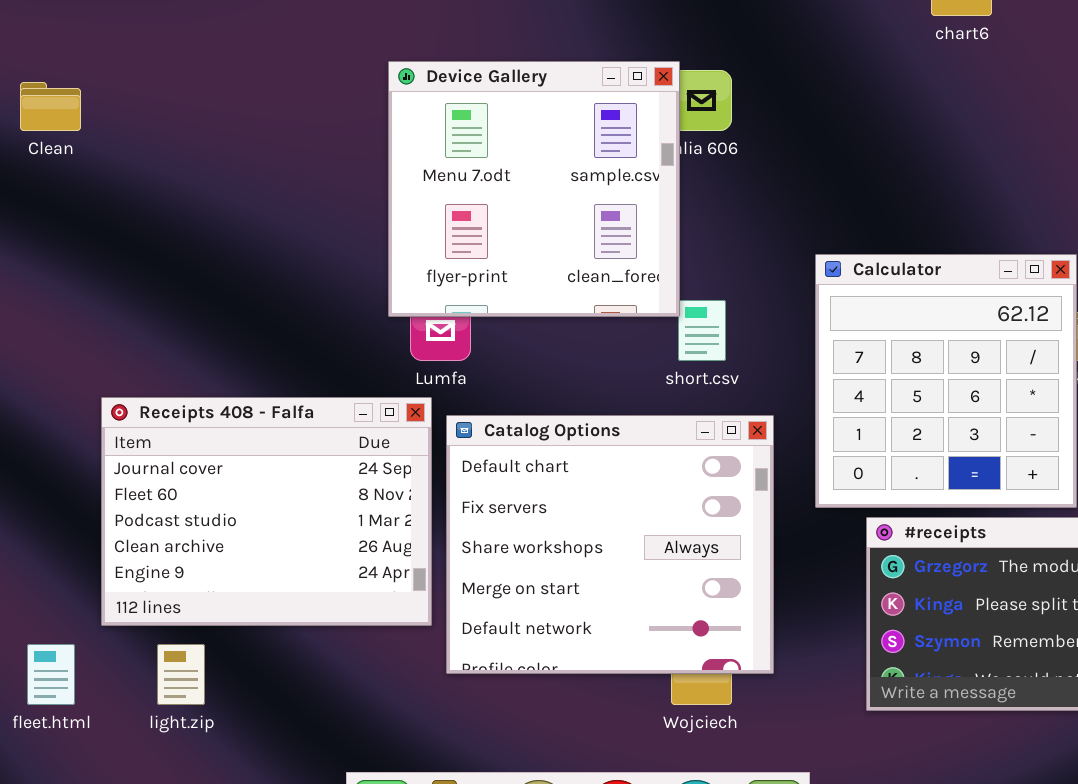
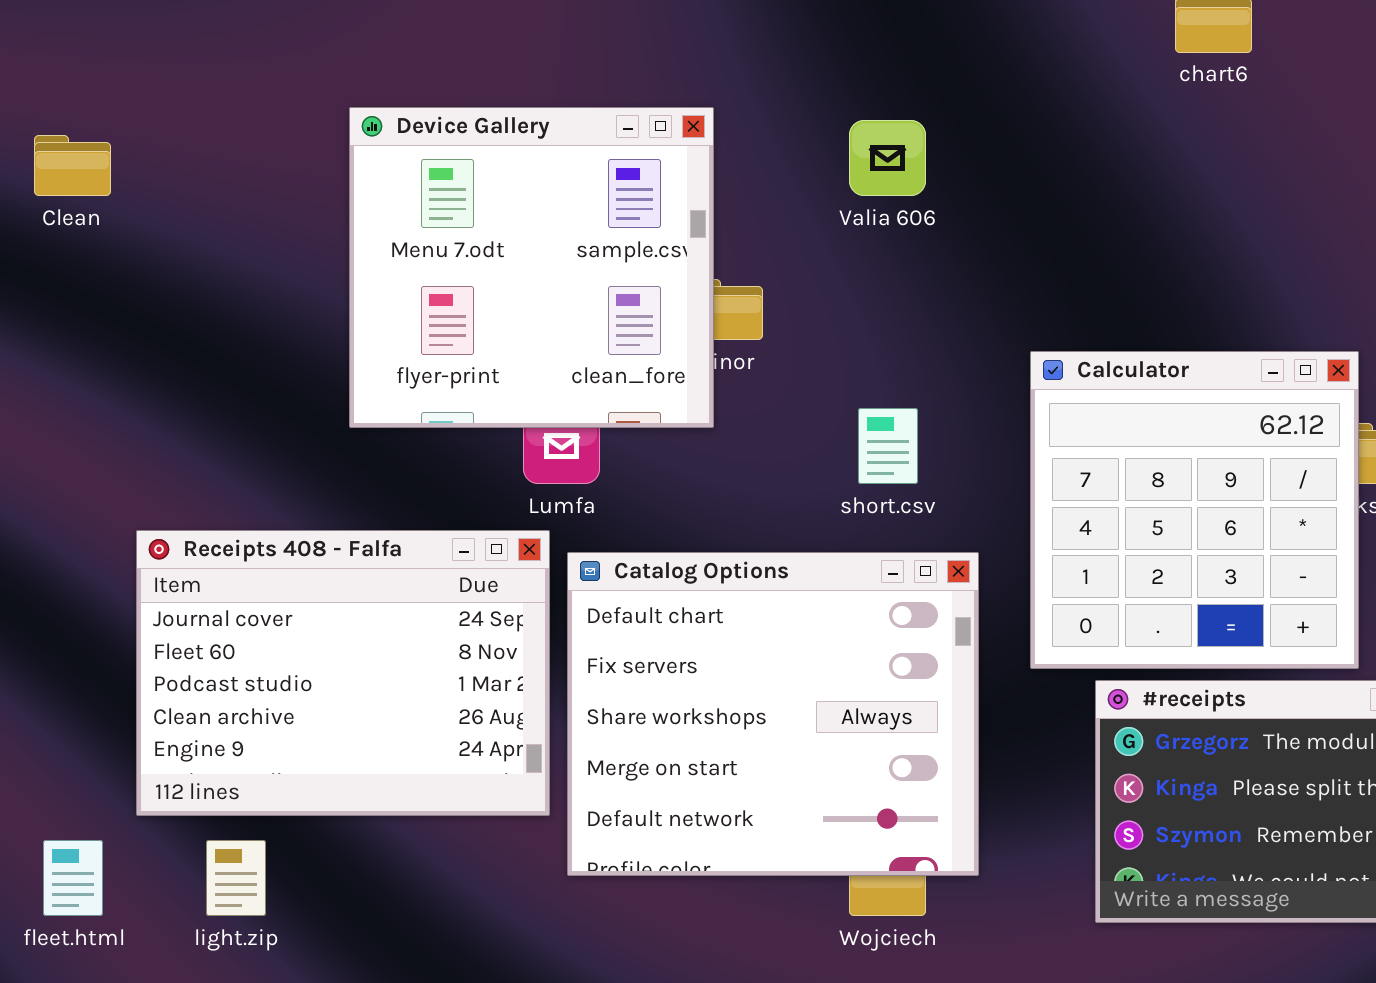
Device Gallery: [388,61,680,317] -> [349,107,714,428], moved

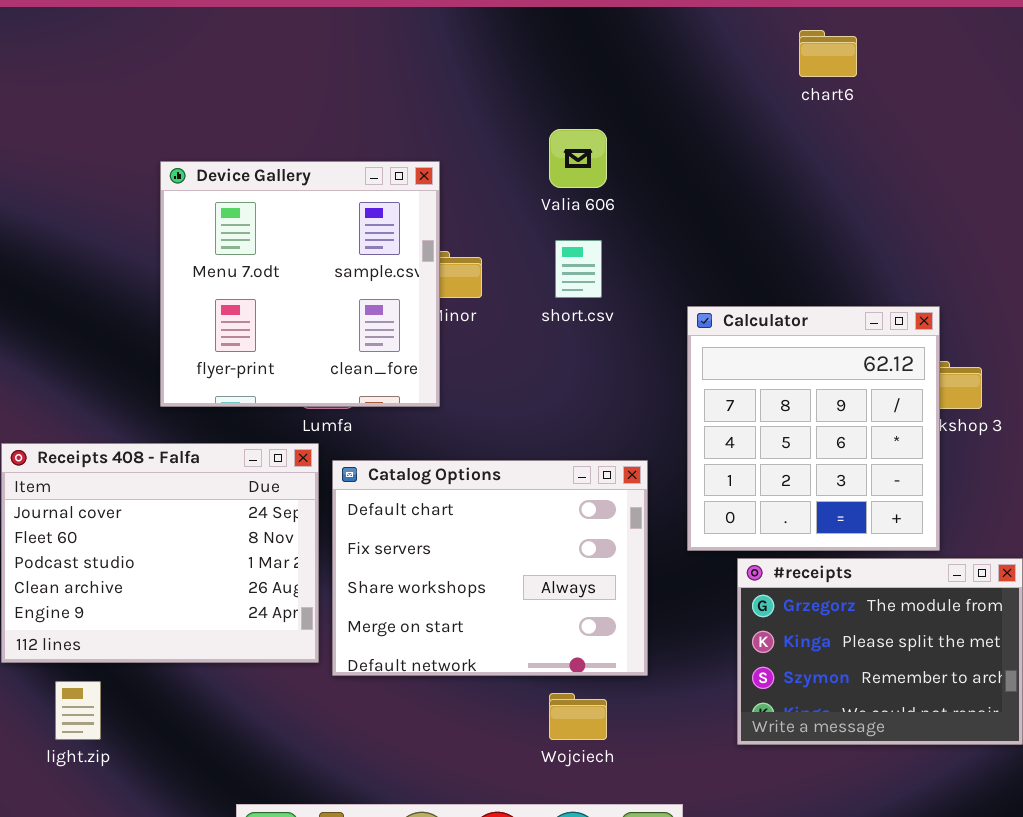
Device Gallery: [349,107,714,428] -> [160,161,440,407], moved
short.csv: [858,408,918,484] -> [555,240,602,298], moved
Catalog Options: [567,552,979,876] -> [332,460,648,676], resized

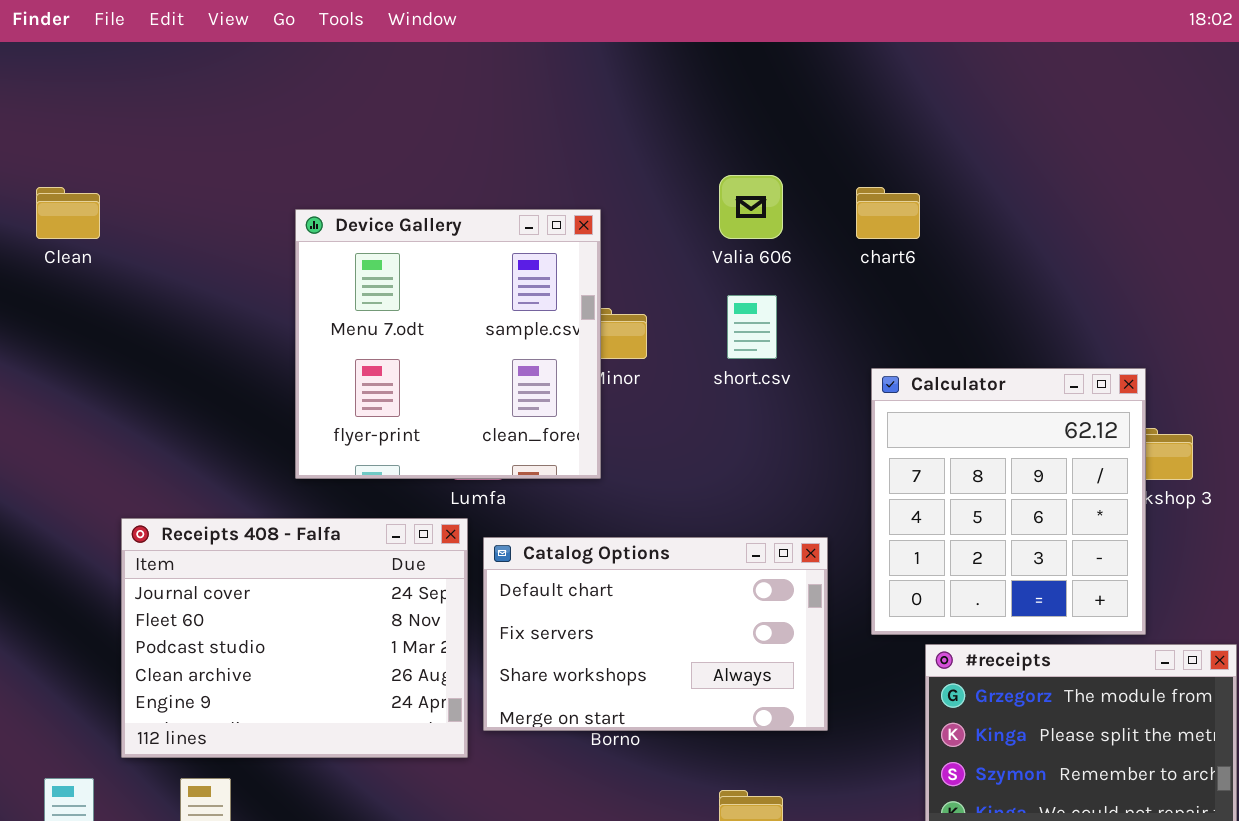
chart6: [799,30,857,77] -> [856,187,920,239], moved
Catalog Options: [332,460,648,676] -> [483,537,828,731], resized

